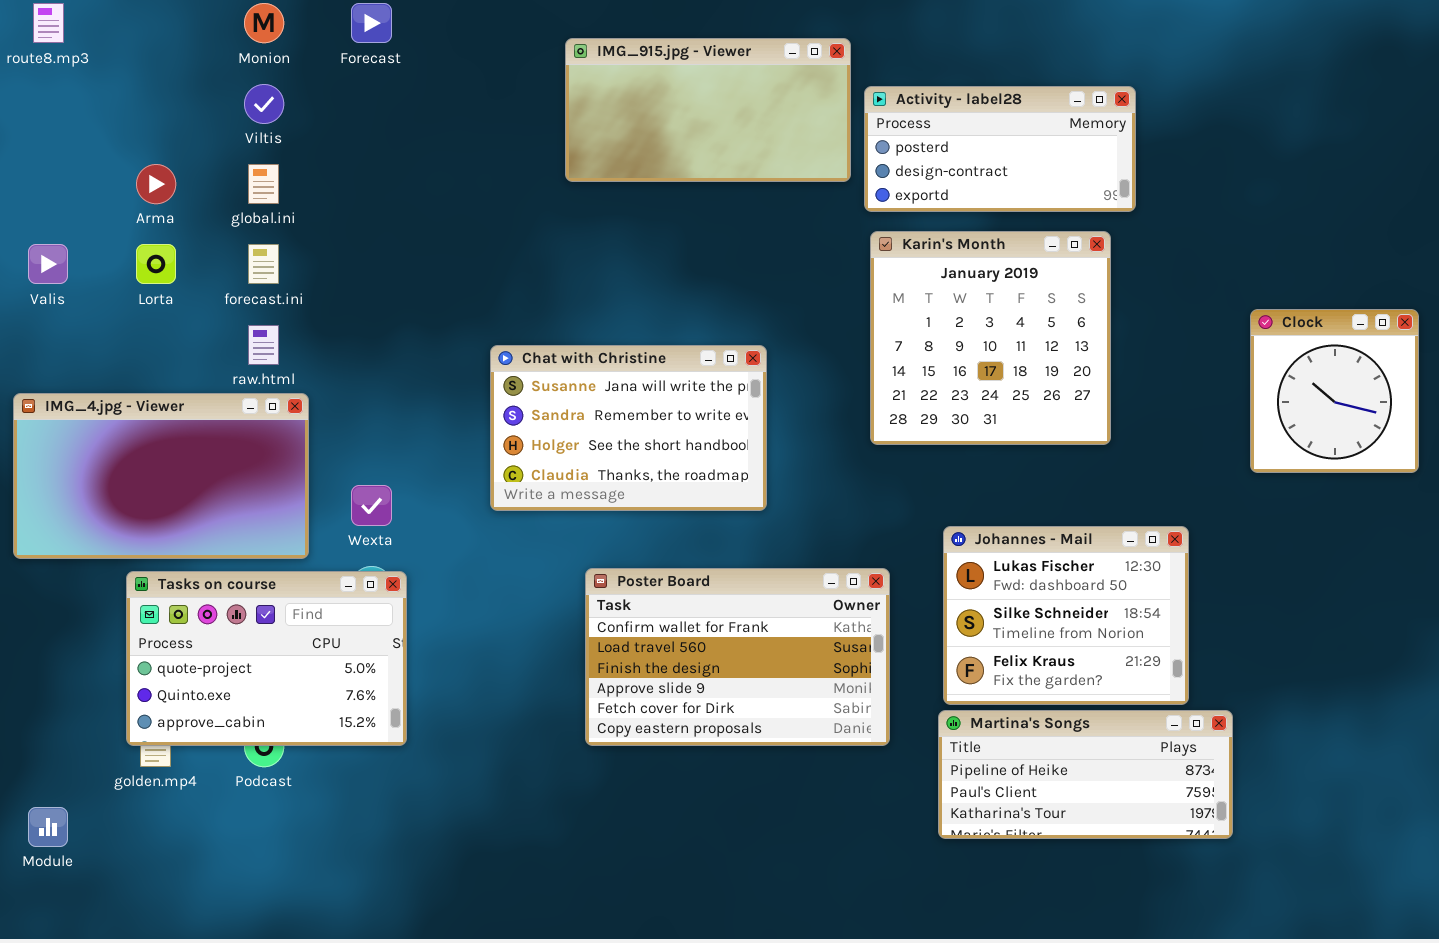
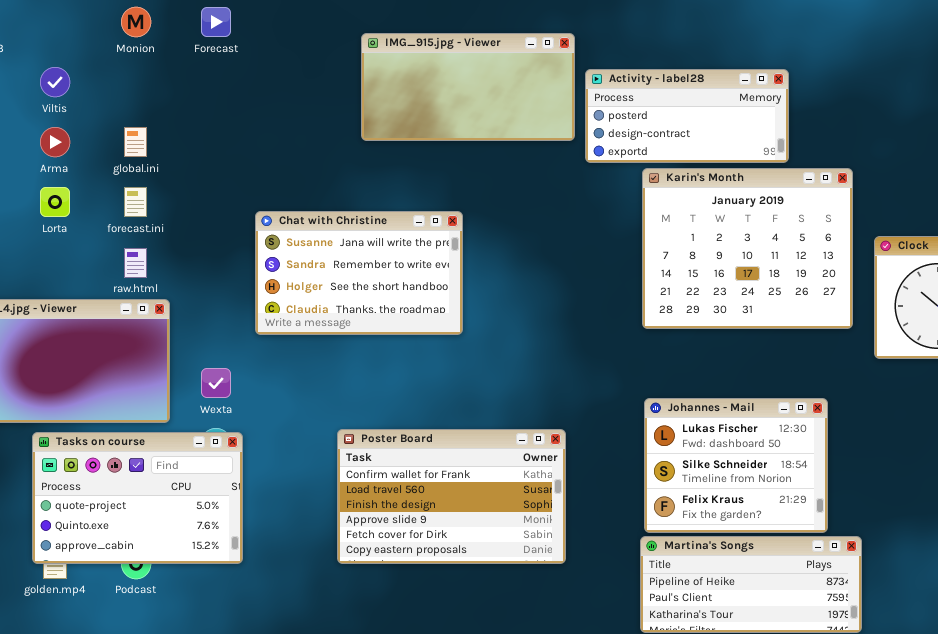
Viltis: [244,84,284,124] -> [40,67,70,97], moved
Karin's Month: [870,231,1111,445] -> [642,168,853,329], moved, resized
Chat with Christine: [490,345,767,511] -> [255,211,463,335], moved
Poster Board: [585,568,890,746] -> [337,429,566,564], moved

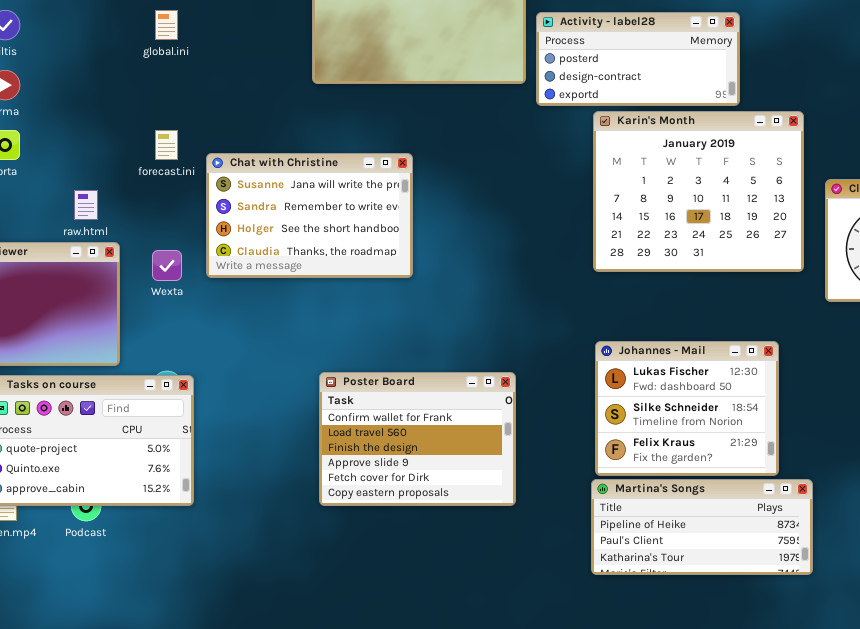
global.ini: [124,127,147,157] -> [155,10,178,40], moved
forecast.ini: [124,187,147,217] -> [155,130,178,160], moved
Wexta: [201,368,231,398] -> [152,250,182,281], moved
Poster Board: [337,429,566,564] -> [319,372,516,506], resized

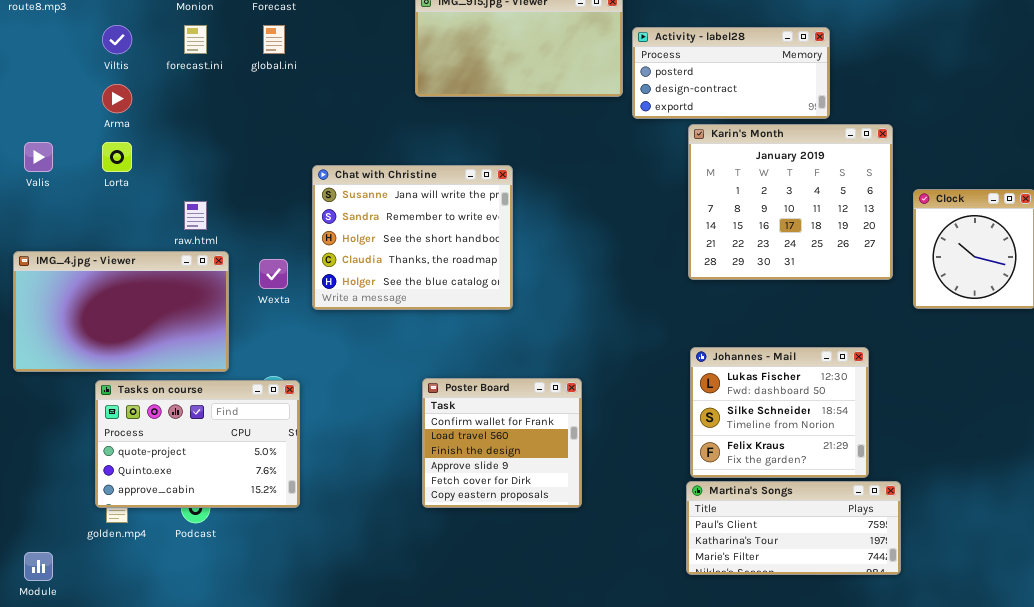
forecast.ini: [155,130,178,160] -> [184,25,207,54], moved
Chat with Christine: [206,153,413,278] -> [312,165,513,310], resized
Poster Board: [319,372,516,506] -> [422,378,582,508], resized
Martina's Songs: [591,479,813,575] -> [686,481,901,575], scrolled down 1 row

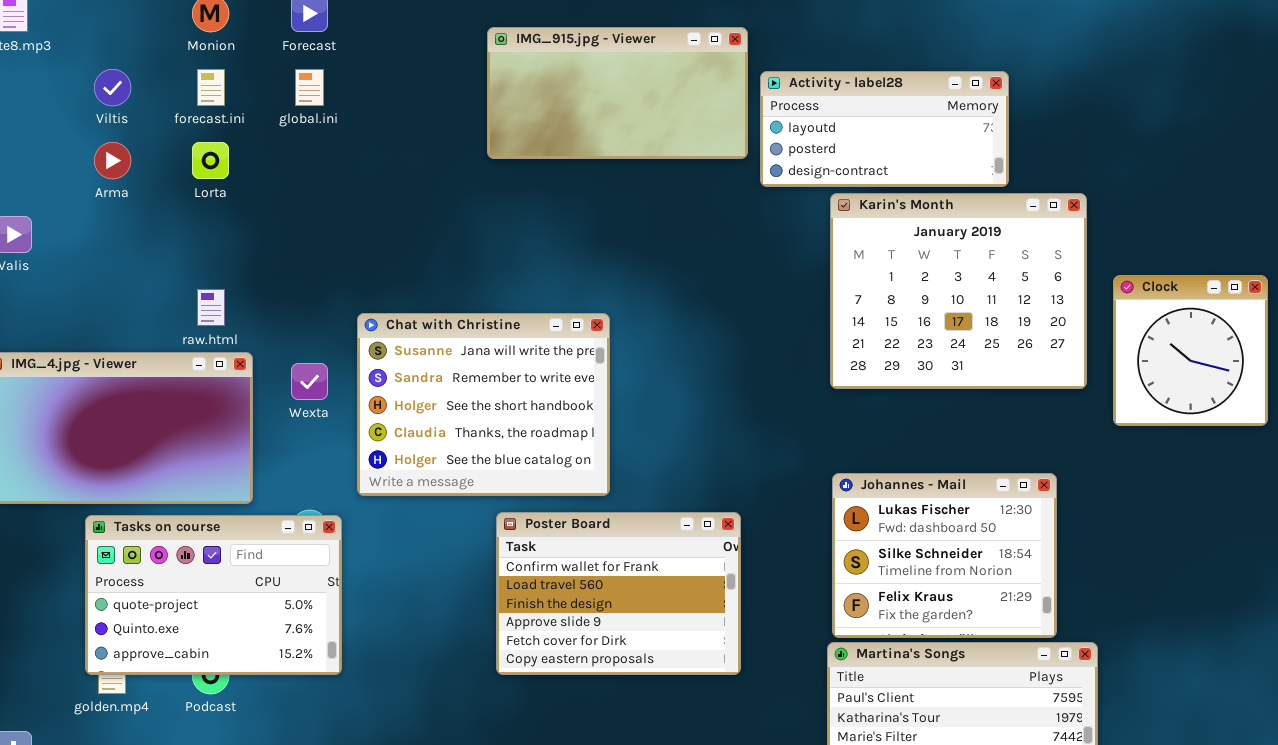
Activity - label28: [632,27,830,119] -> [760,71,1009,187], scrolled up 1 row
Lorta: [102,142,132,172] -> [192,142,229,179], moved
Chat with Christine: [312,165,513,310] -> [357,313,610,496], moved
Poster Board: [422,378,582,508] -> [496,512,741,675], resized

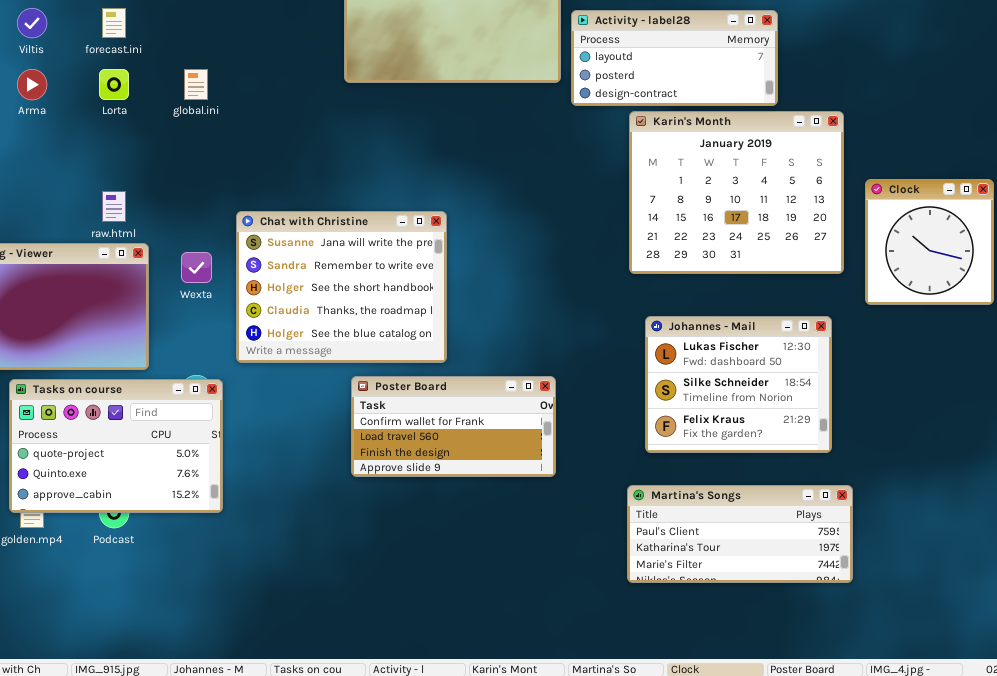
global.ini: [295,69,324,106] -> [184,69,208,100], moved
Johannes - Mail: [832,473,1057,638] -> [645,316,832,453], moved
Poster Board: [496,512,741,675] -> [351,376,556,477], resized

